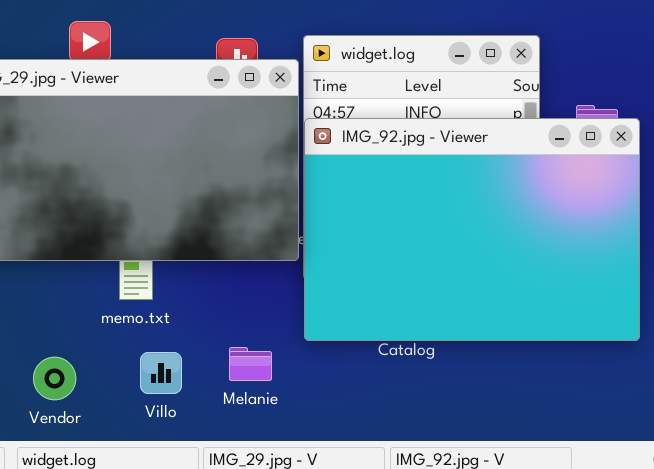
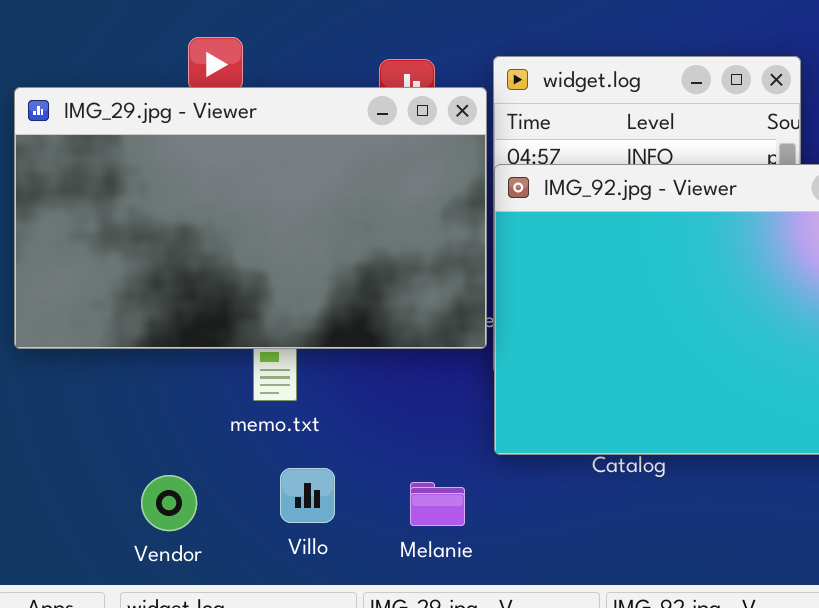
Melanie: [229,347,272,381] -> [410,482,465,526], moved

